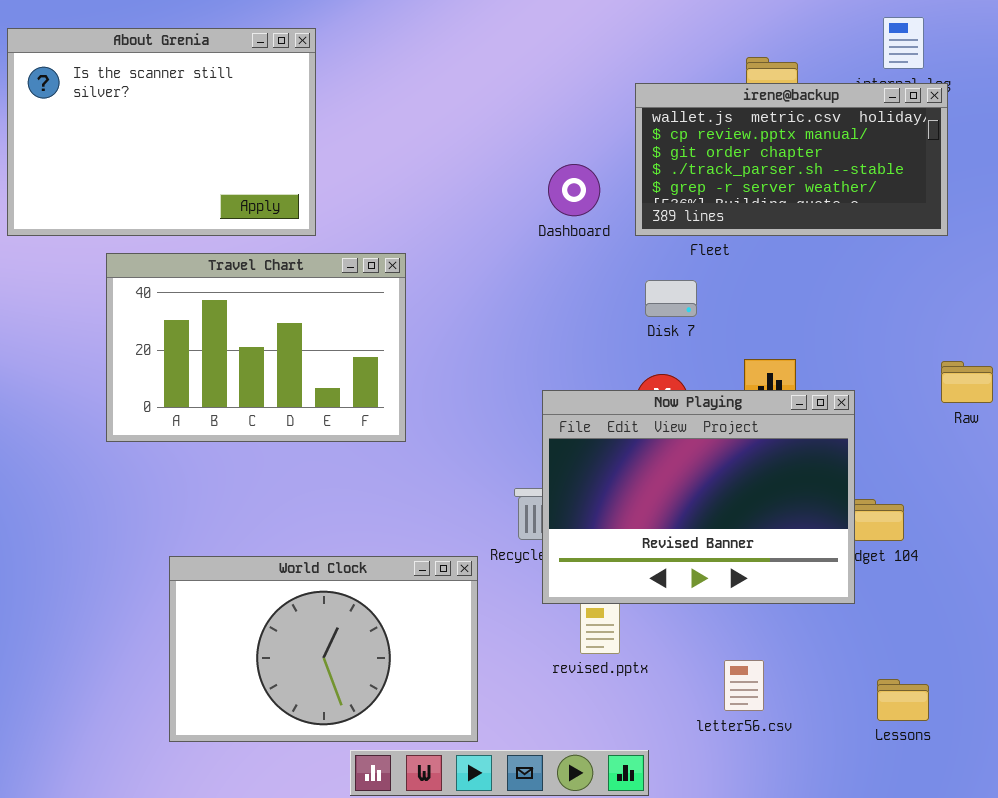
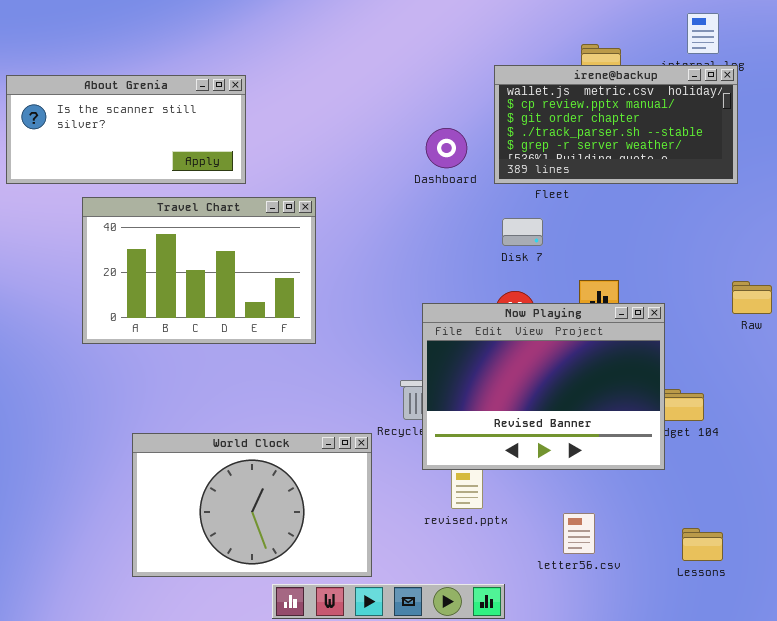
About Grenia: [7,28,316,236] -> [6,75,246,184], resized

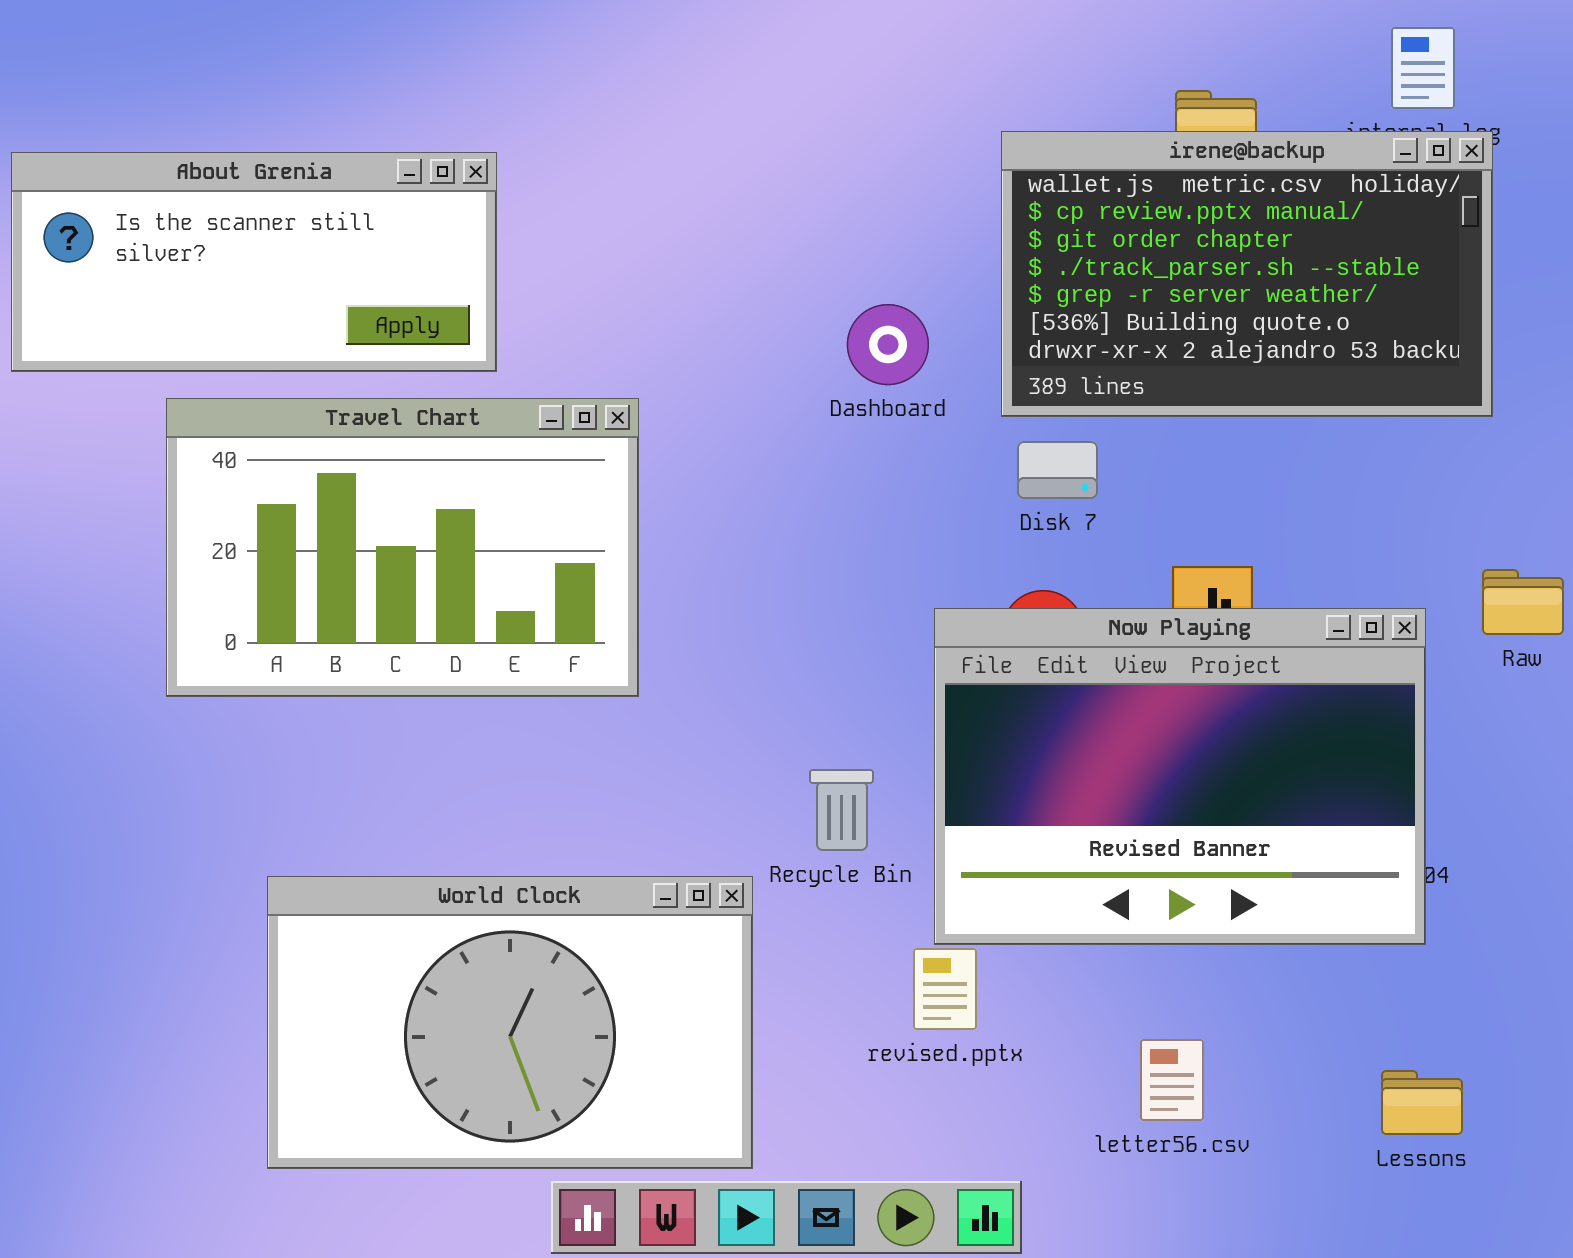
irene@backup: [494,65,738,184] -> [1001,131,1493,417], resized
Dashboard: [426,128,467,168] -> [847,304,929,385], moved
Now Playing: [422,303,665,470] -> [934,608,1426,945], moved

